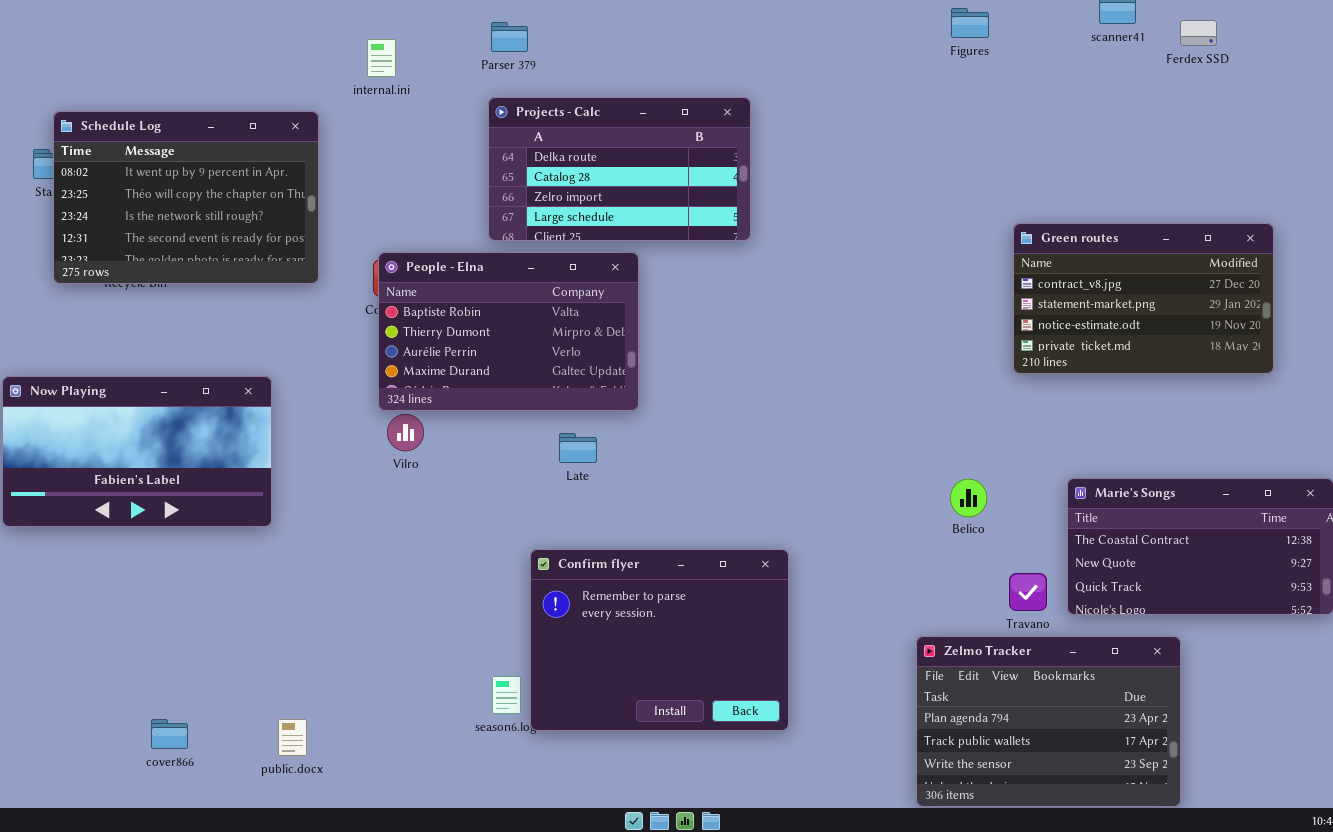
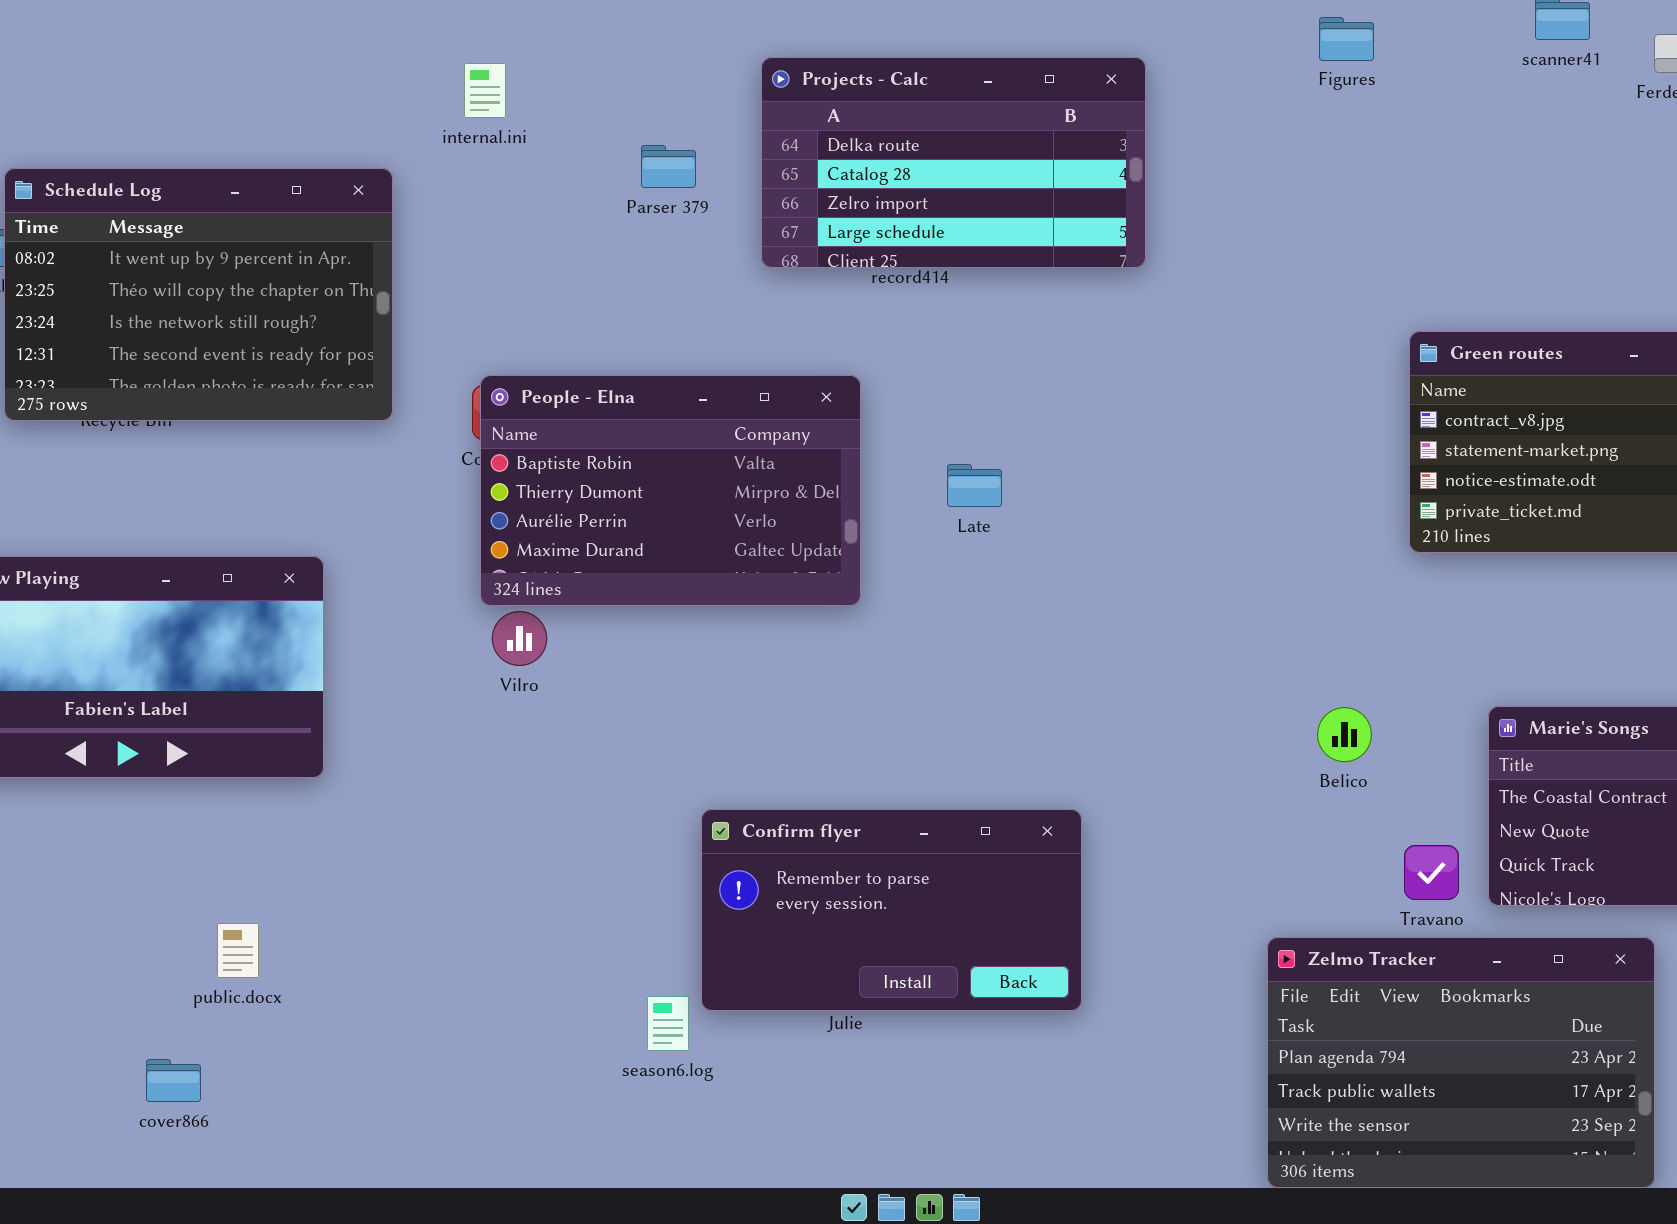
Parser 379: [491,22,528,52] -> [641,145,696,188], moved
Projects - Calc: [488,97,751,241] -> [761,57,1146,268], moved
Late: [559,433,597,463] -> [947,464,1002,507], moved
Confirm flyer: [530,549,789,731] -> [701,809,1082,1011], resized
public.docx: [278,719,307,756] -> [217,923,259,978], moved

